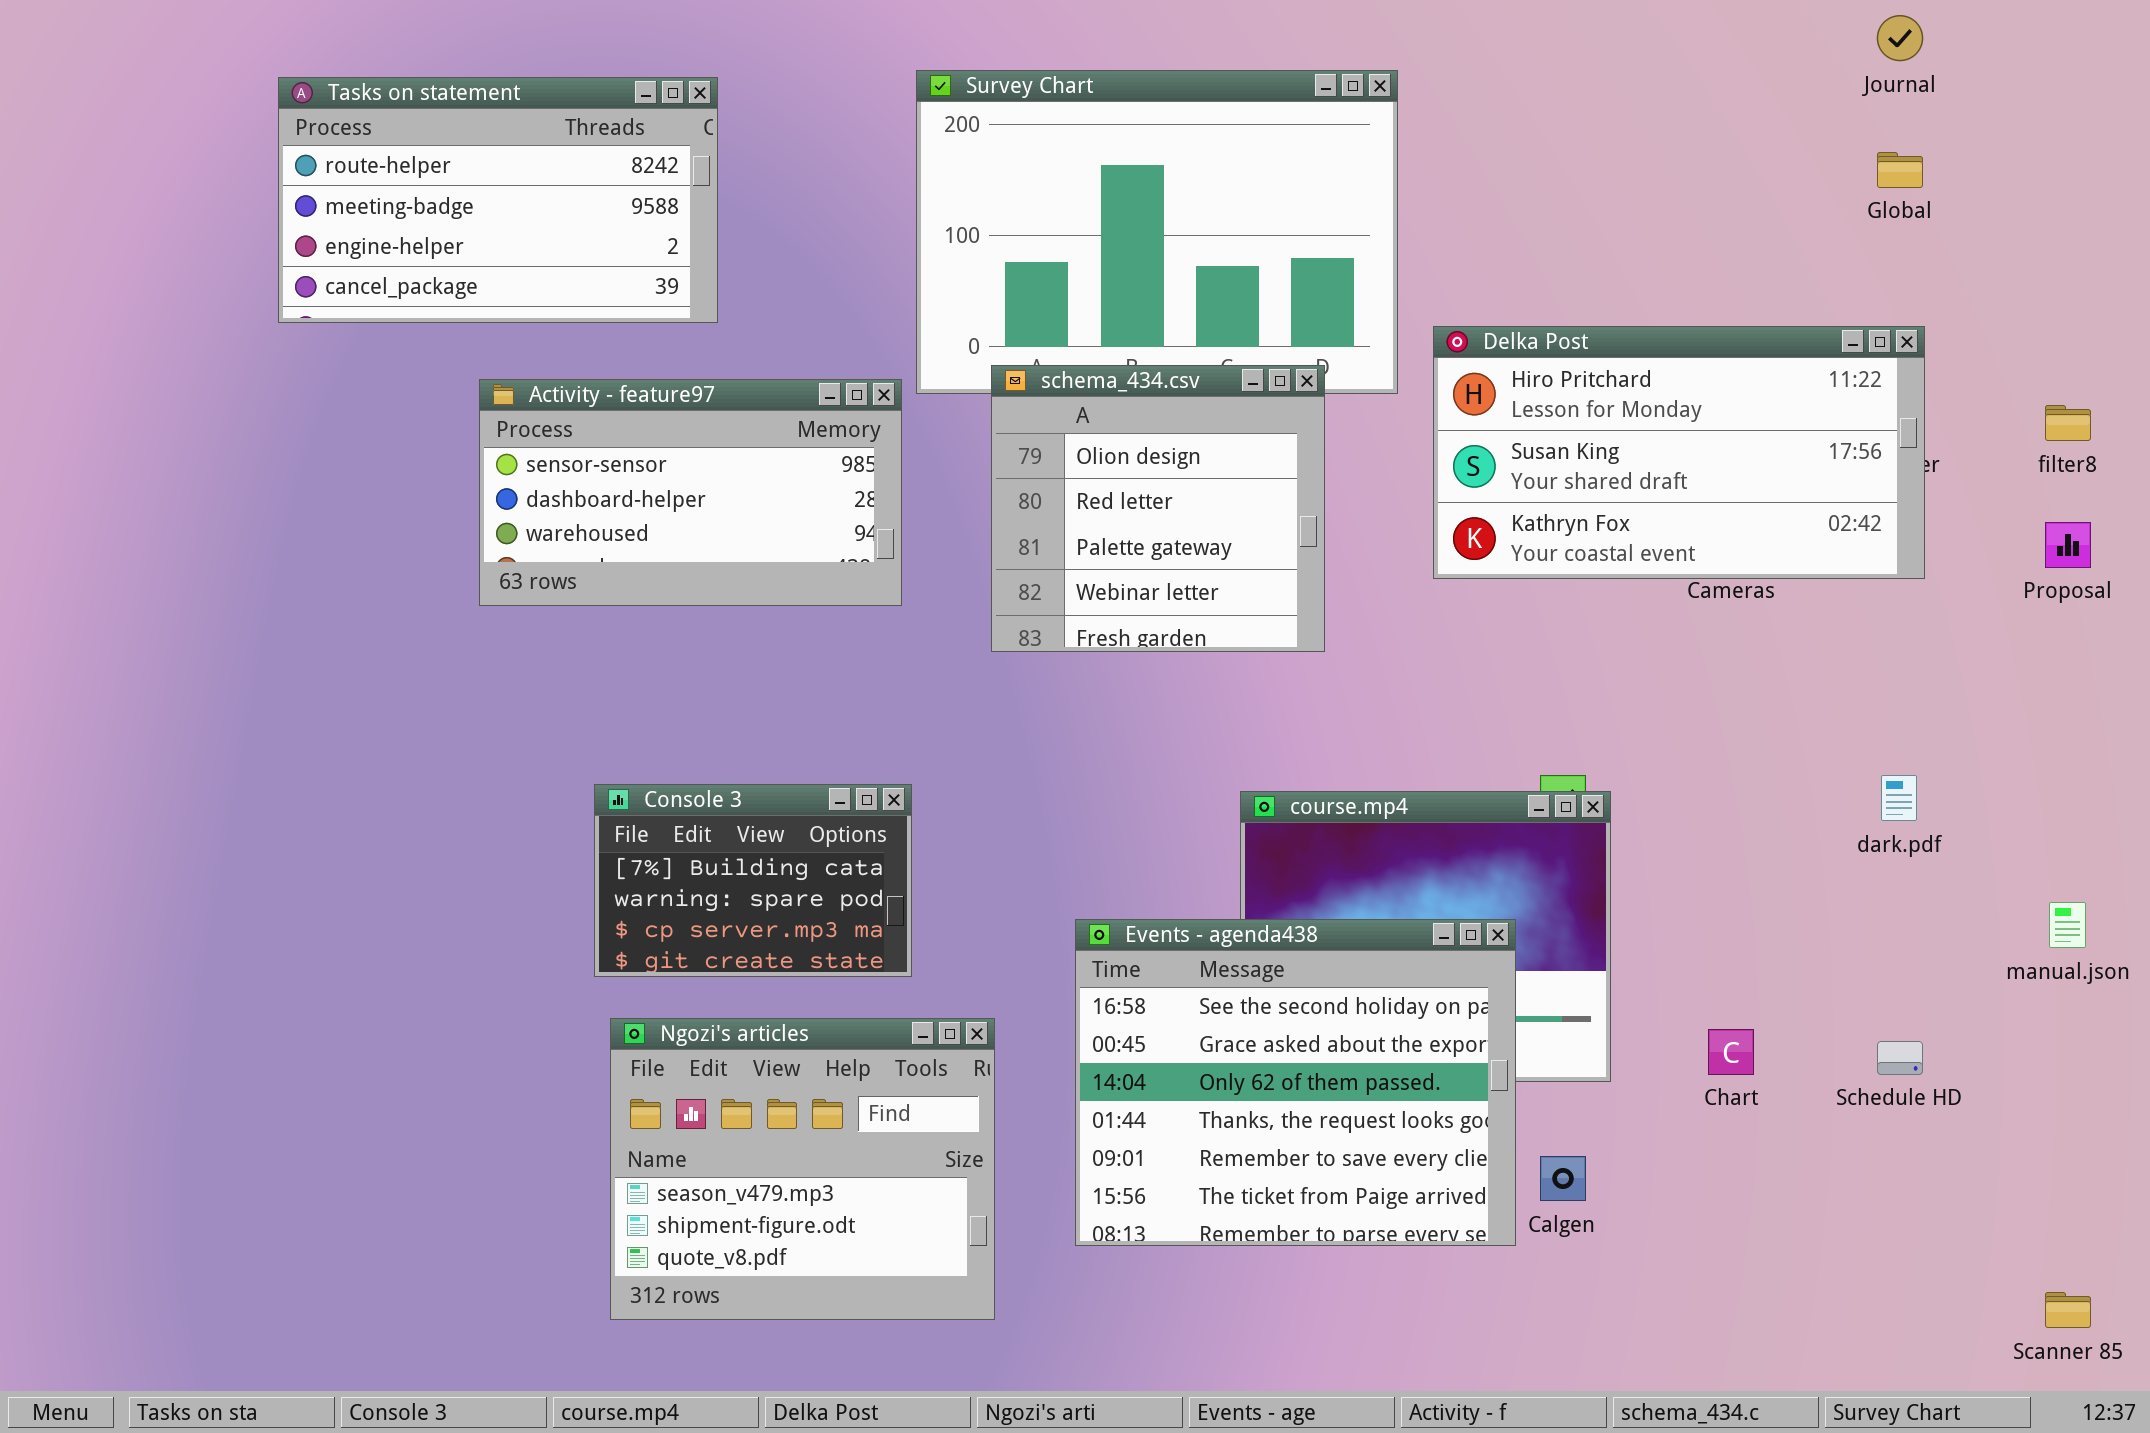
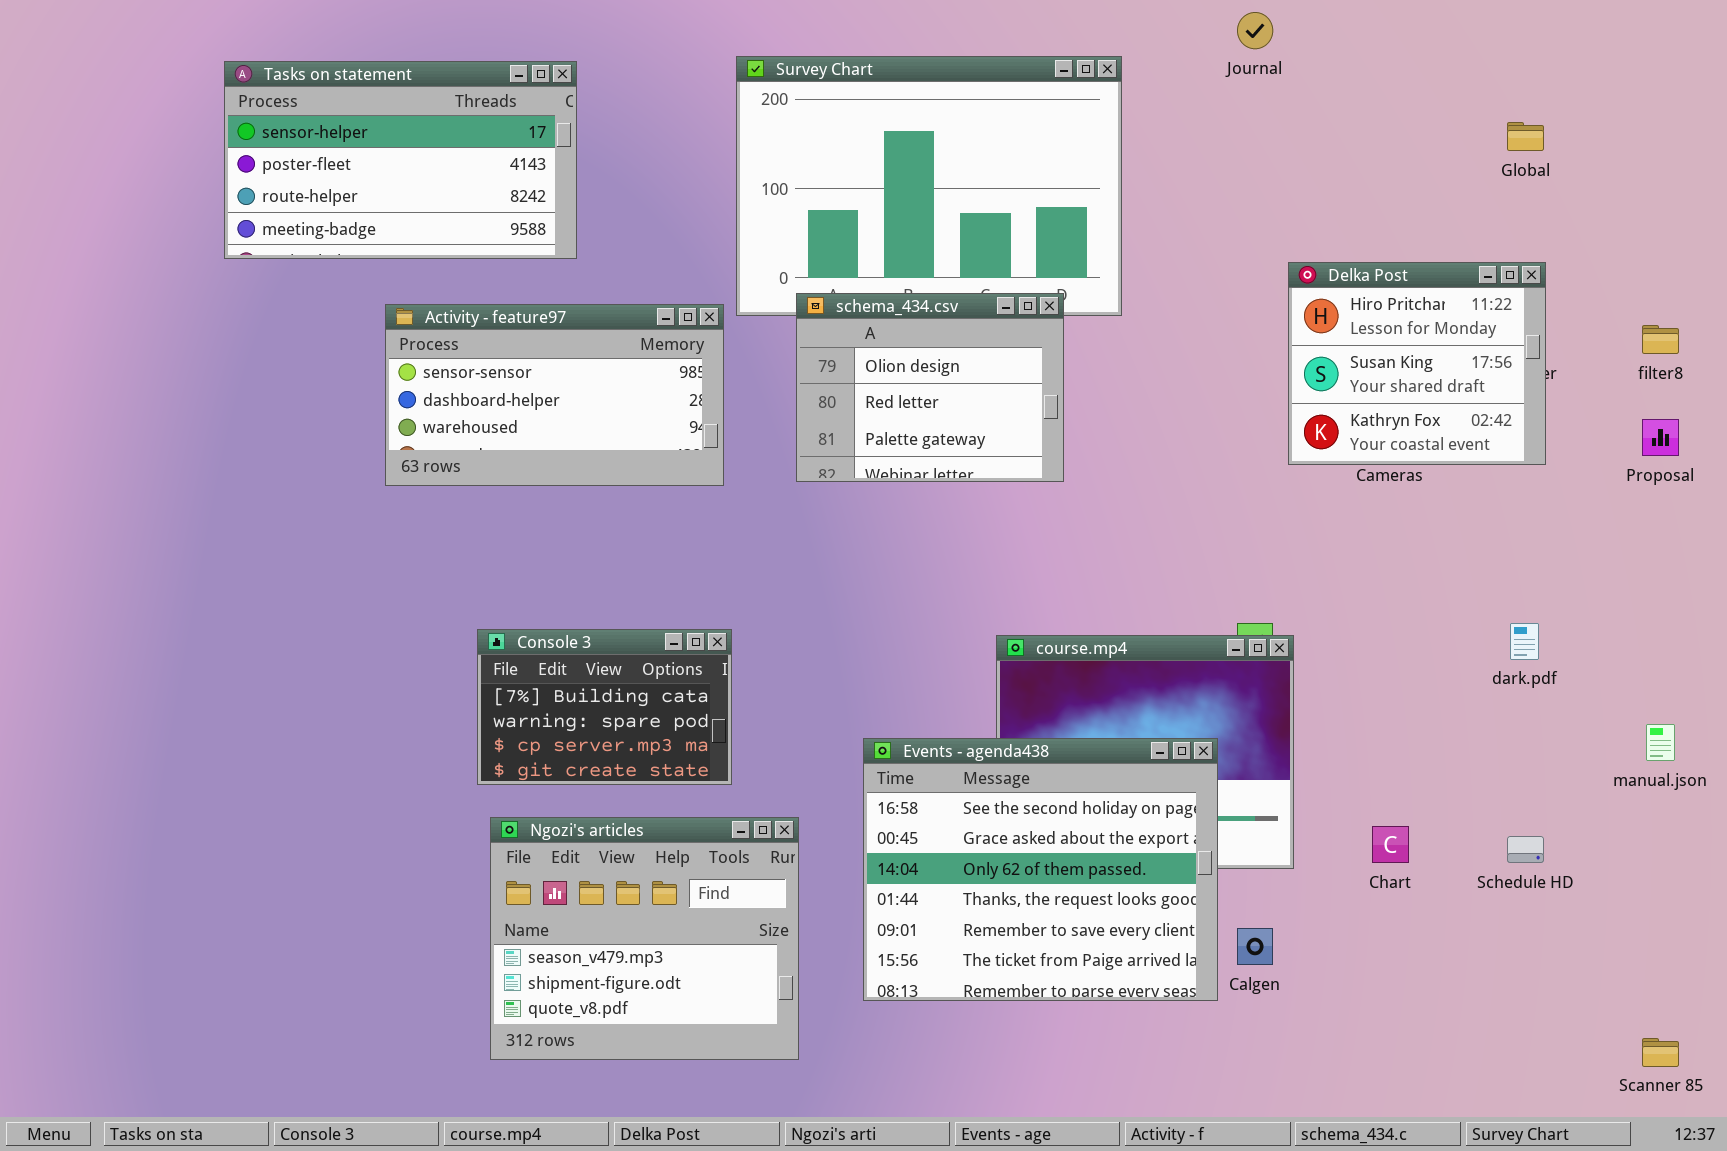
Journal: [1877,15,1923,61] -> [1237,12,1273,49], moved
Tasks on statement: [278,77,718,323] -> [224,61,577,259], scrolled up 2 rows
Delka Post: [1433,326,1925,579] -> [1288,262,1546,465], resized
schema_434.csv: [991,365,1325,652] -> [796,293,1064,482], resized

